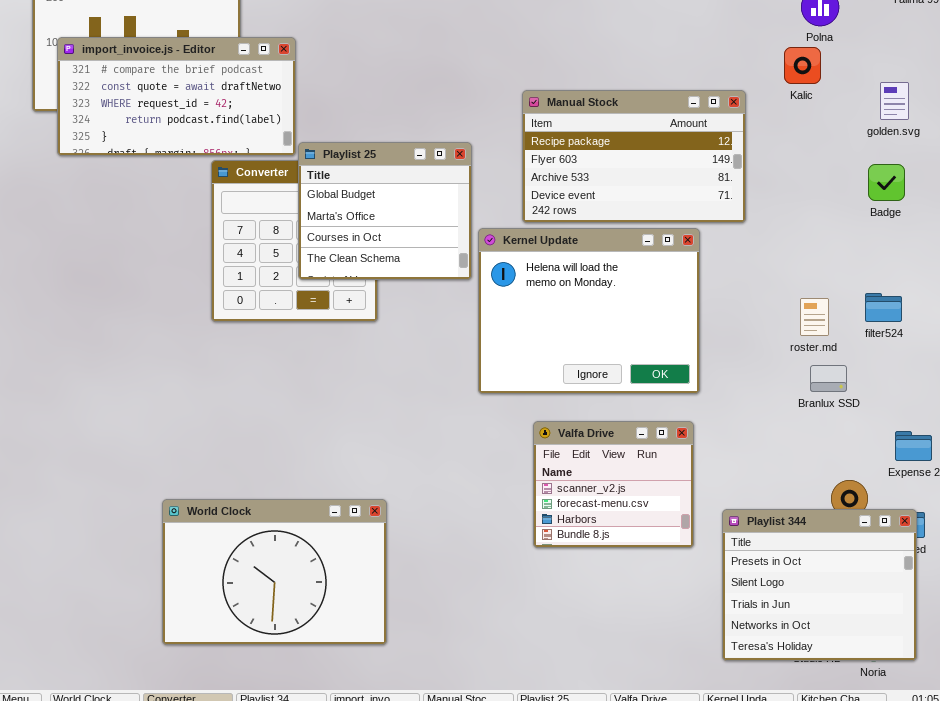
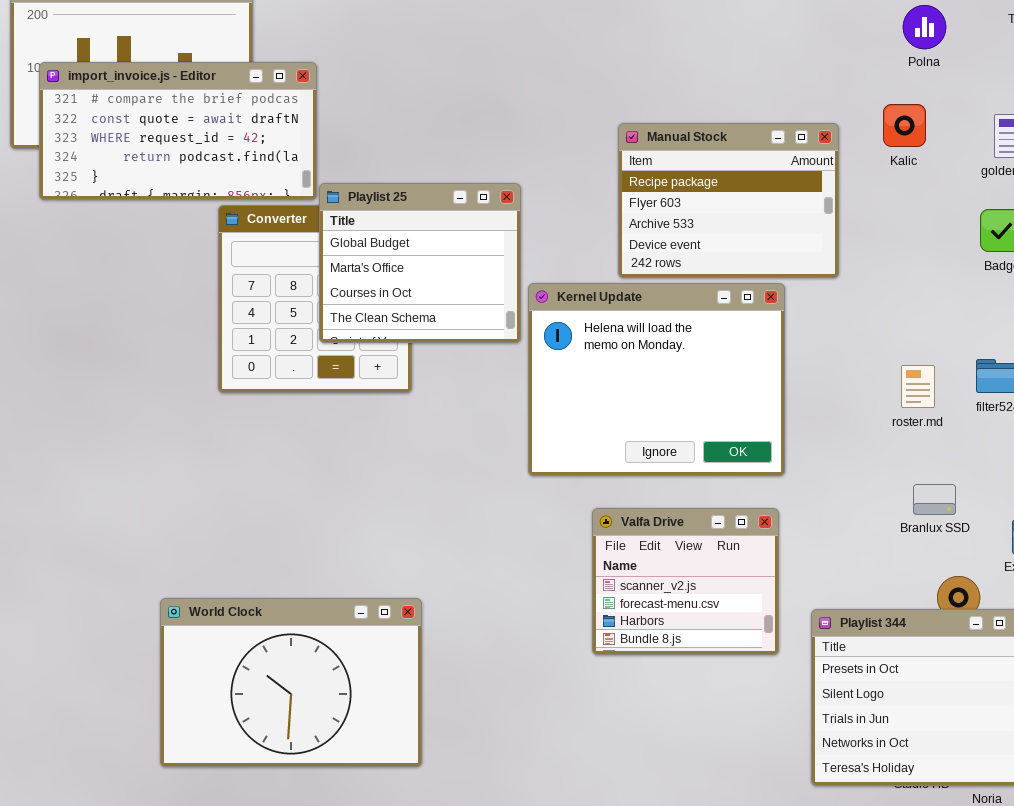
Kalic: [784,47,821,84] -> [883,104,926,147], moved
Manual Stock: [522,90,746,223] -> [618,123,839,278], resized
Branlux SSD: [810,365,847,392] -> [913,484,956,515], moved

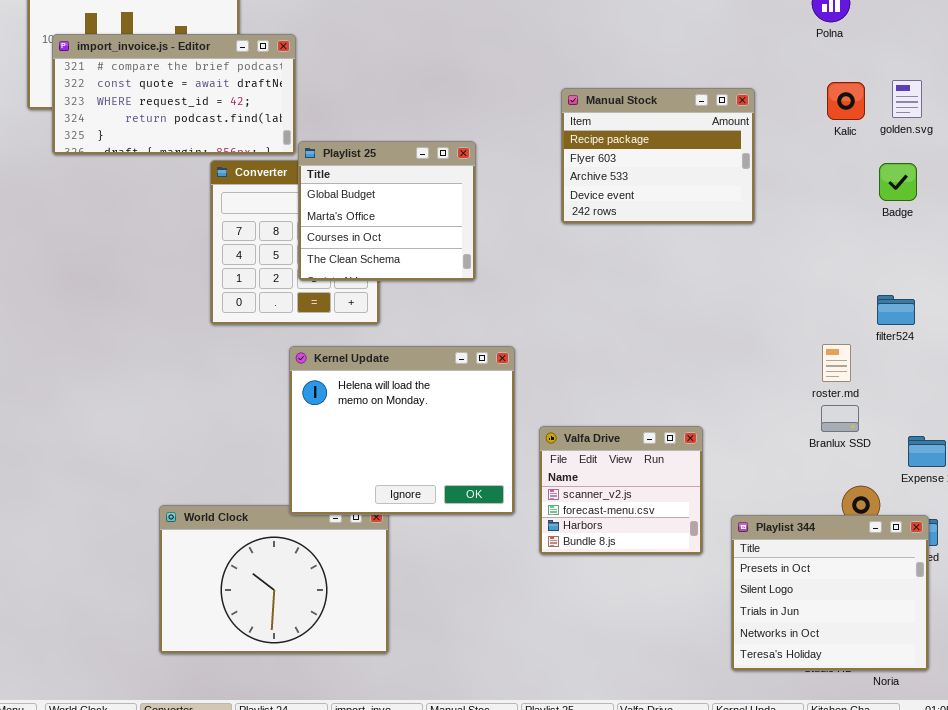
Kalic: [883,104,926,147] -> [827,82,865,120], moved
Kernel Update: [528,283,785,476] -> [289,346,515,515], moved
roster.md: [901,365,935,408] -> [822,344,851,382], moved

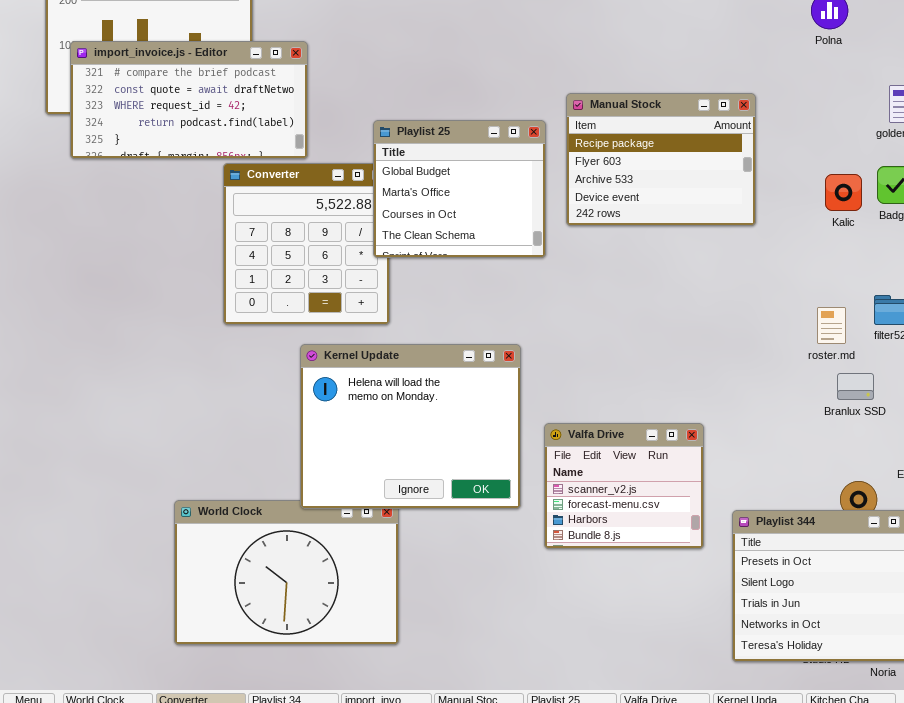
Kalic: [827,82,865,120] -> [825,174,862,211], moved
Playlist 25: [298,141,476,281] -> [373,120,546,258], moved
roster.md: [822,344,851,382] -> [817,307,846,344], moved
Branlux SSD: [821,405,859,432] -> [837,373,874,400], moved

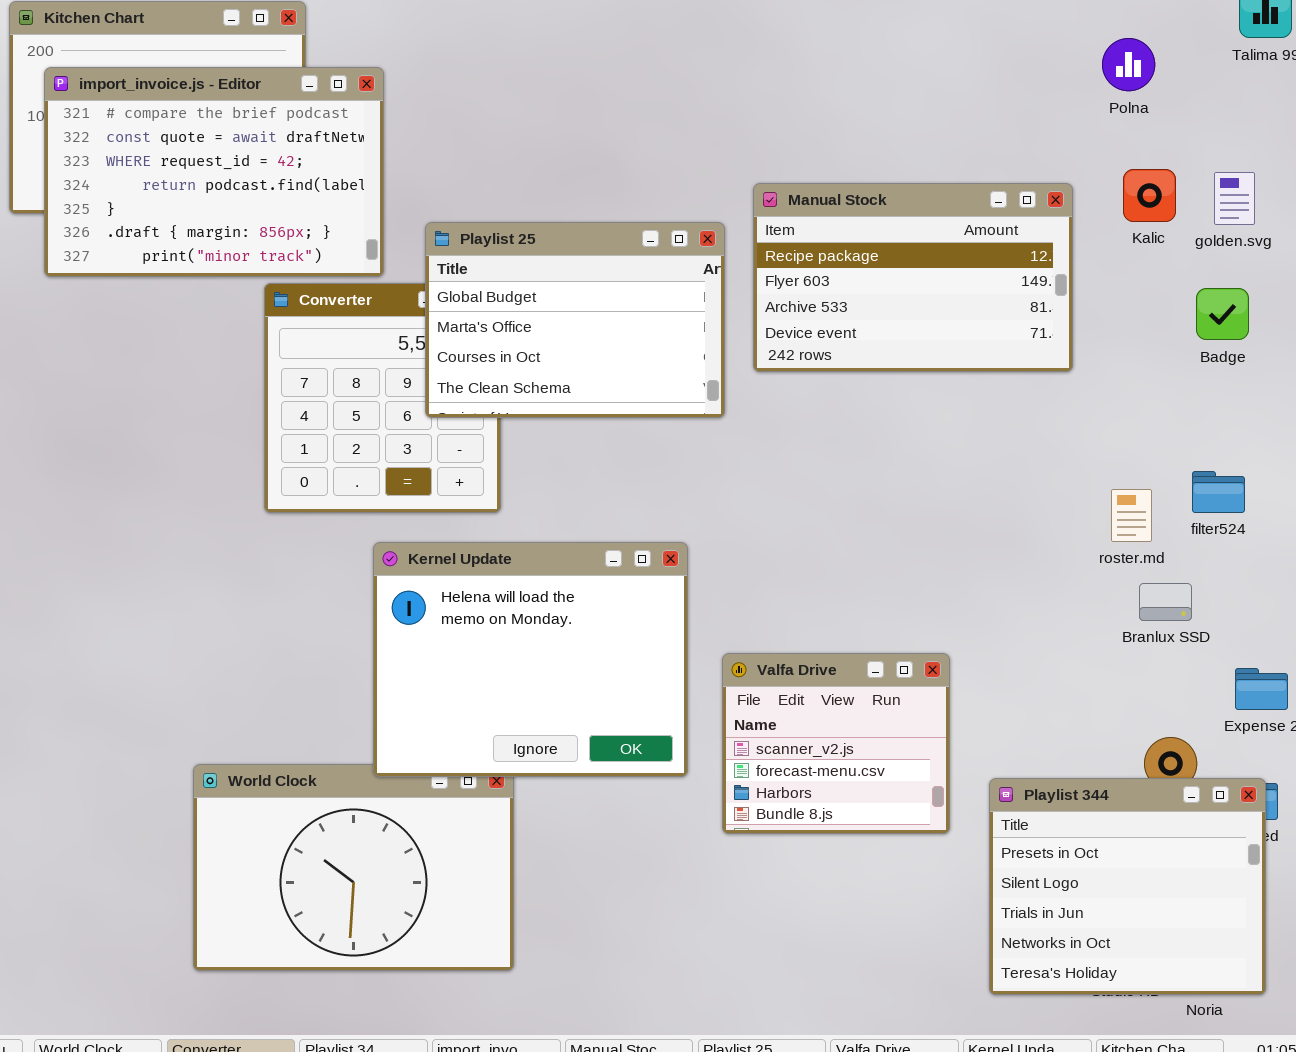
import_invoice.js - Editor: [70,41,308,159] -> [44,67,384,277], resized
Manual Stock: [566,93,756,226] -> [753,183,1073,372], resized
Playlist 25: [373,120,546,258] -> [425,222,725,418], resized
Kalic: [825,174,862,211] -> [1123,169,1176,222], moved

